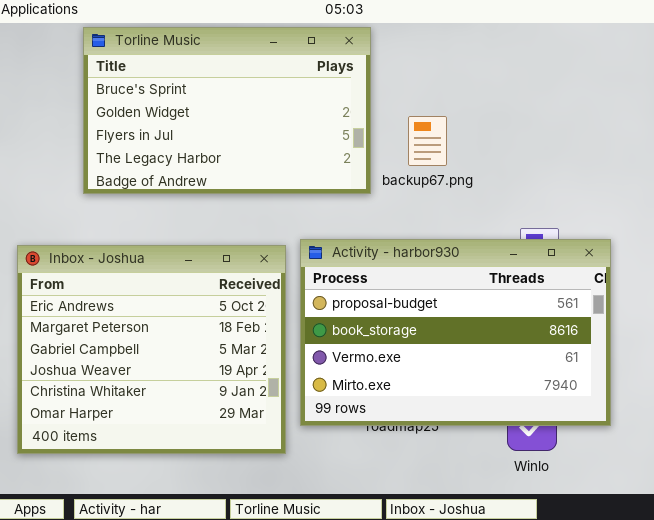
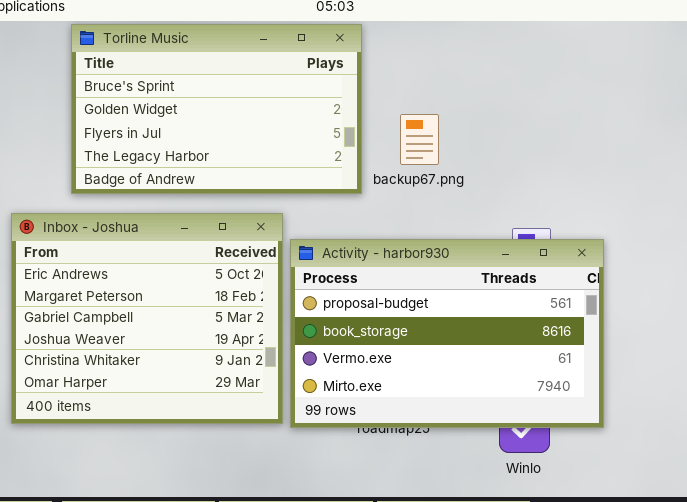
Inbox - Joshua: [17,245,286,454] -> [11,213,283,424], moved

